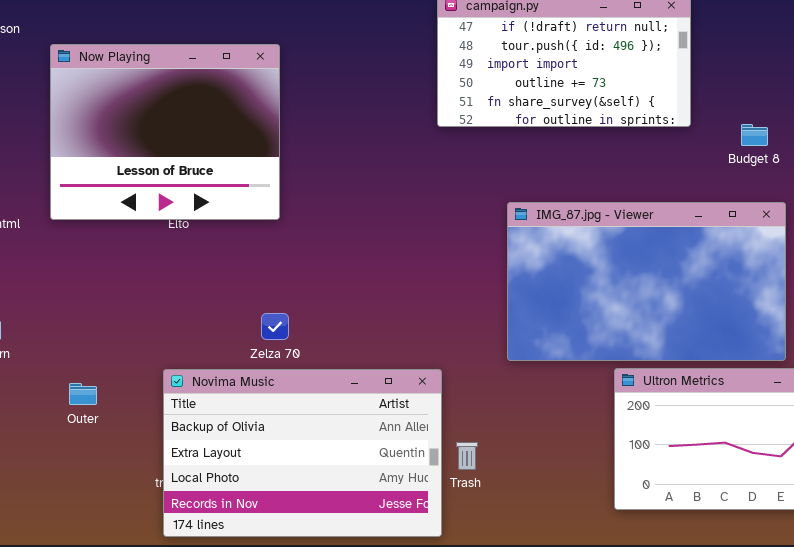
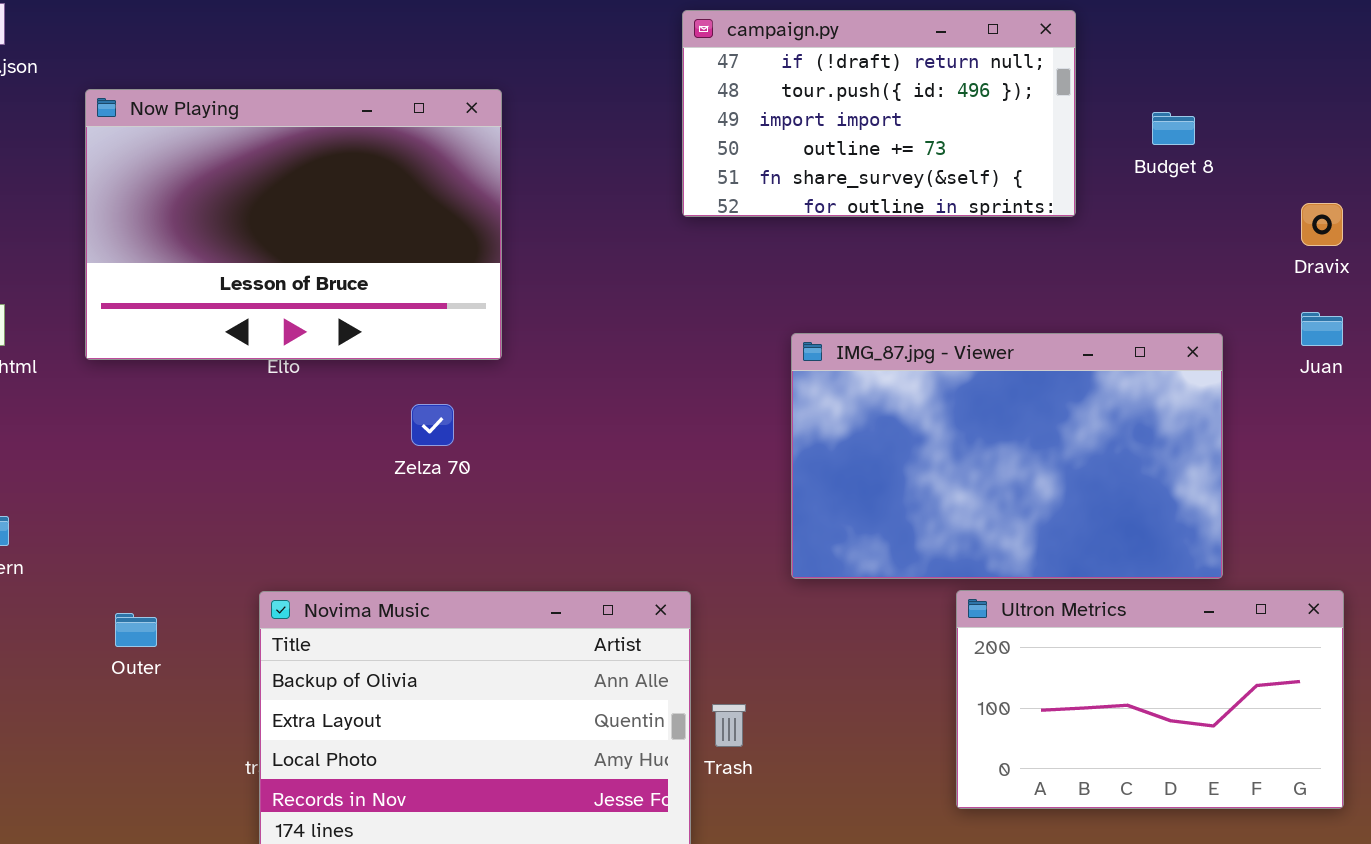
Now Playing: [50,44,280,220] -> [85,89,502,360], resized
Budget 8: [741,124,768,146] -> [1152,112,1195,145], moved
Zelza 70: [261,313,289,340] -> [411,404,454,446], moved

